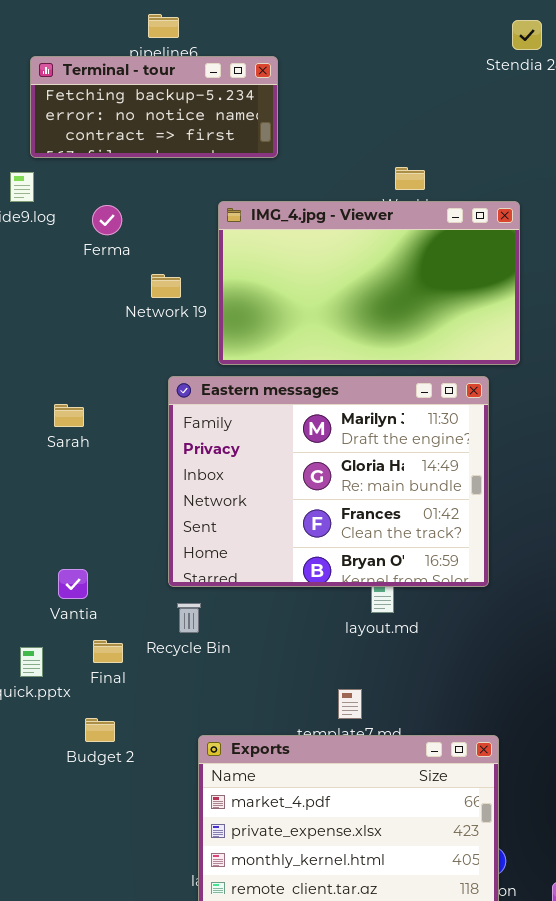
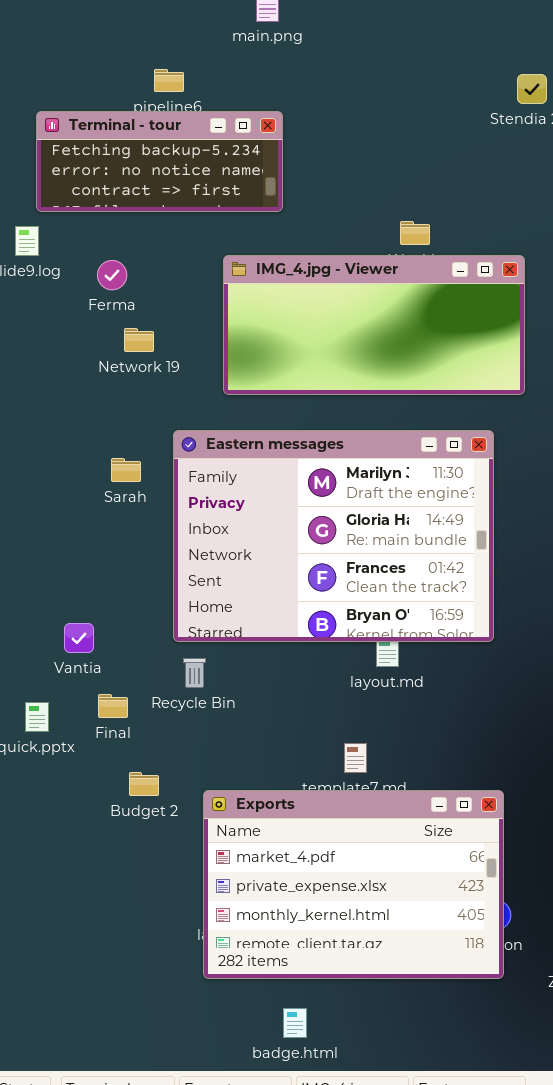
IMG_4.jpg - Viewer: [218,201,520,365] -> [223,255,525,395], resized
Network 19: [151,274,181,298] -> [124,328,154,352], moved
Sarah: [54,404,84,427] -> [111,458,141,482], moved
Budget 2: [85,718,115,742] -> [129,772,159,796], moved

